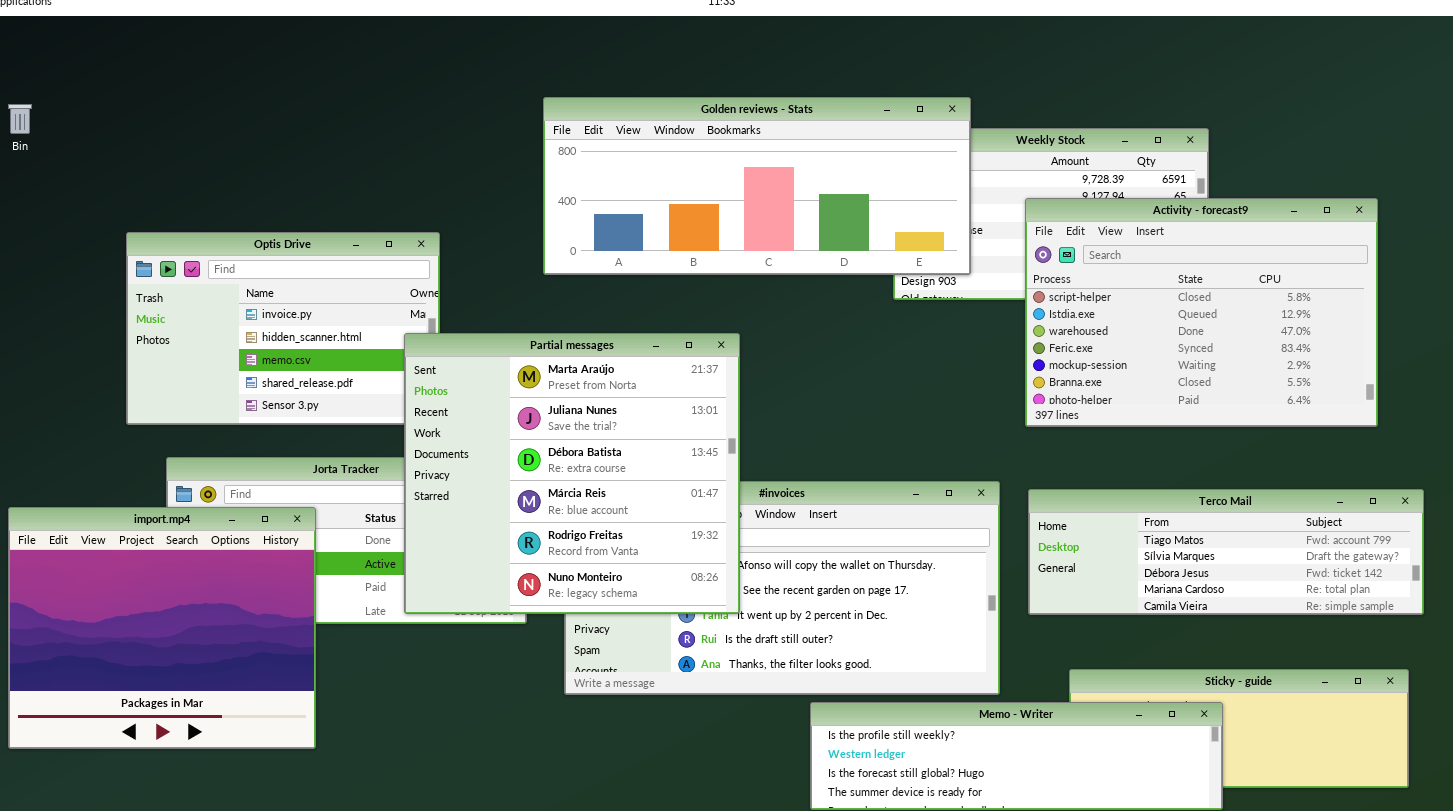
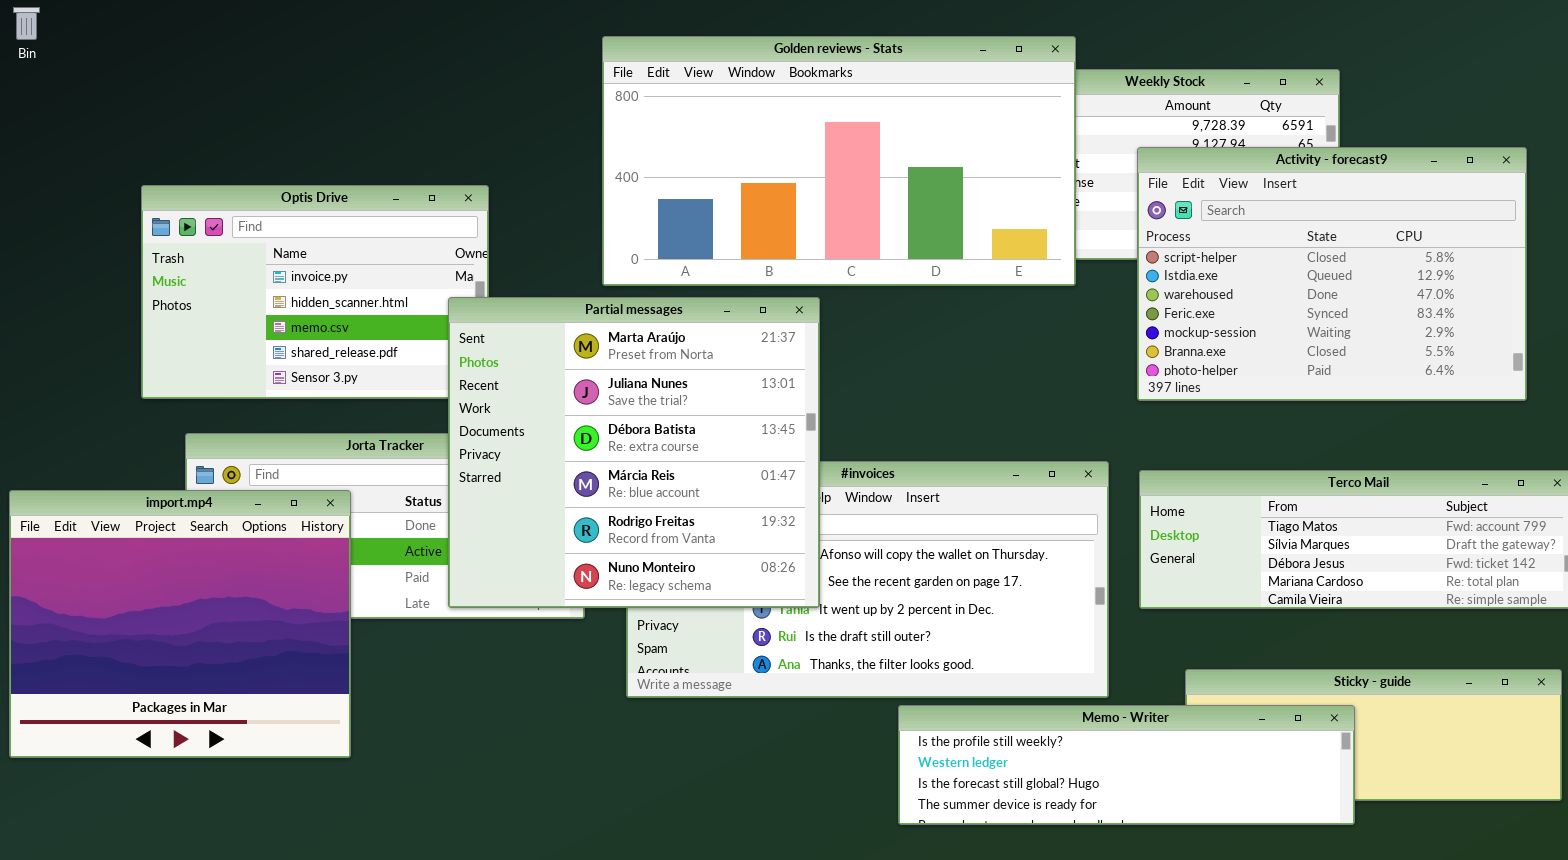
Golden reviews - Stats: [543,97,971,275] -> [602,36,1076,286], resized
Bin: [8,104,32,134] -> [13,7,40,40], moved

